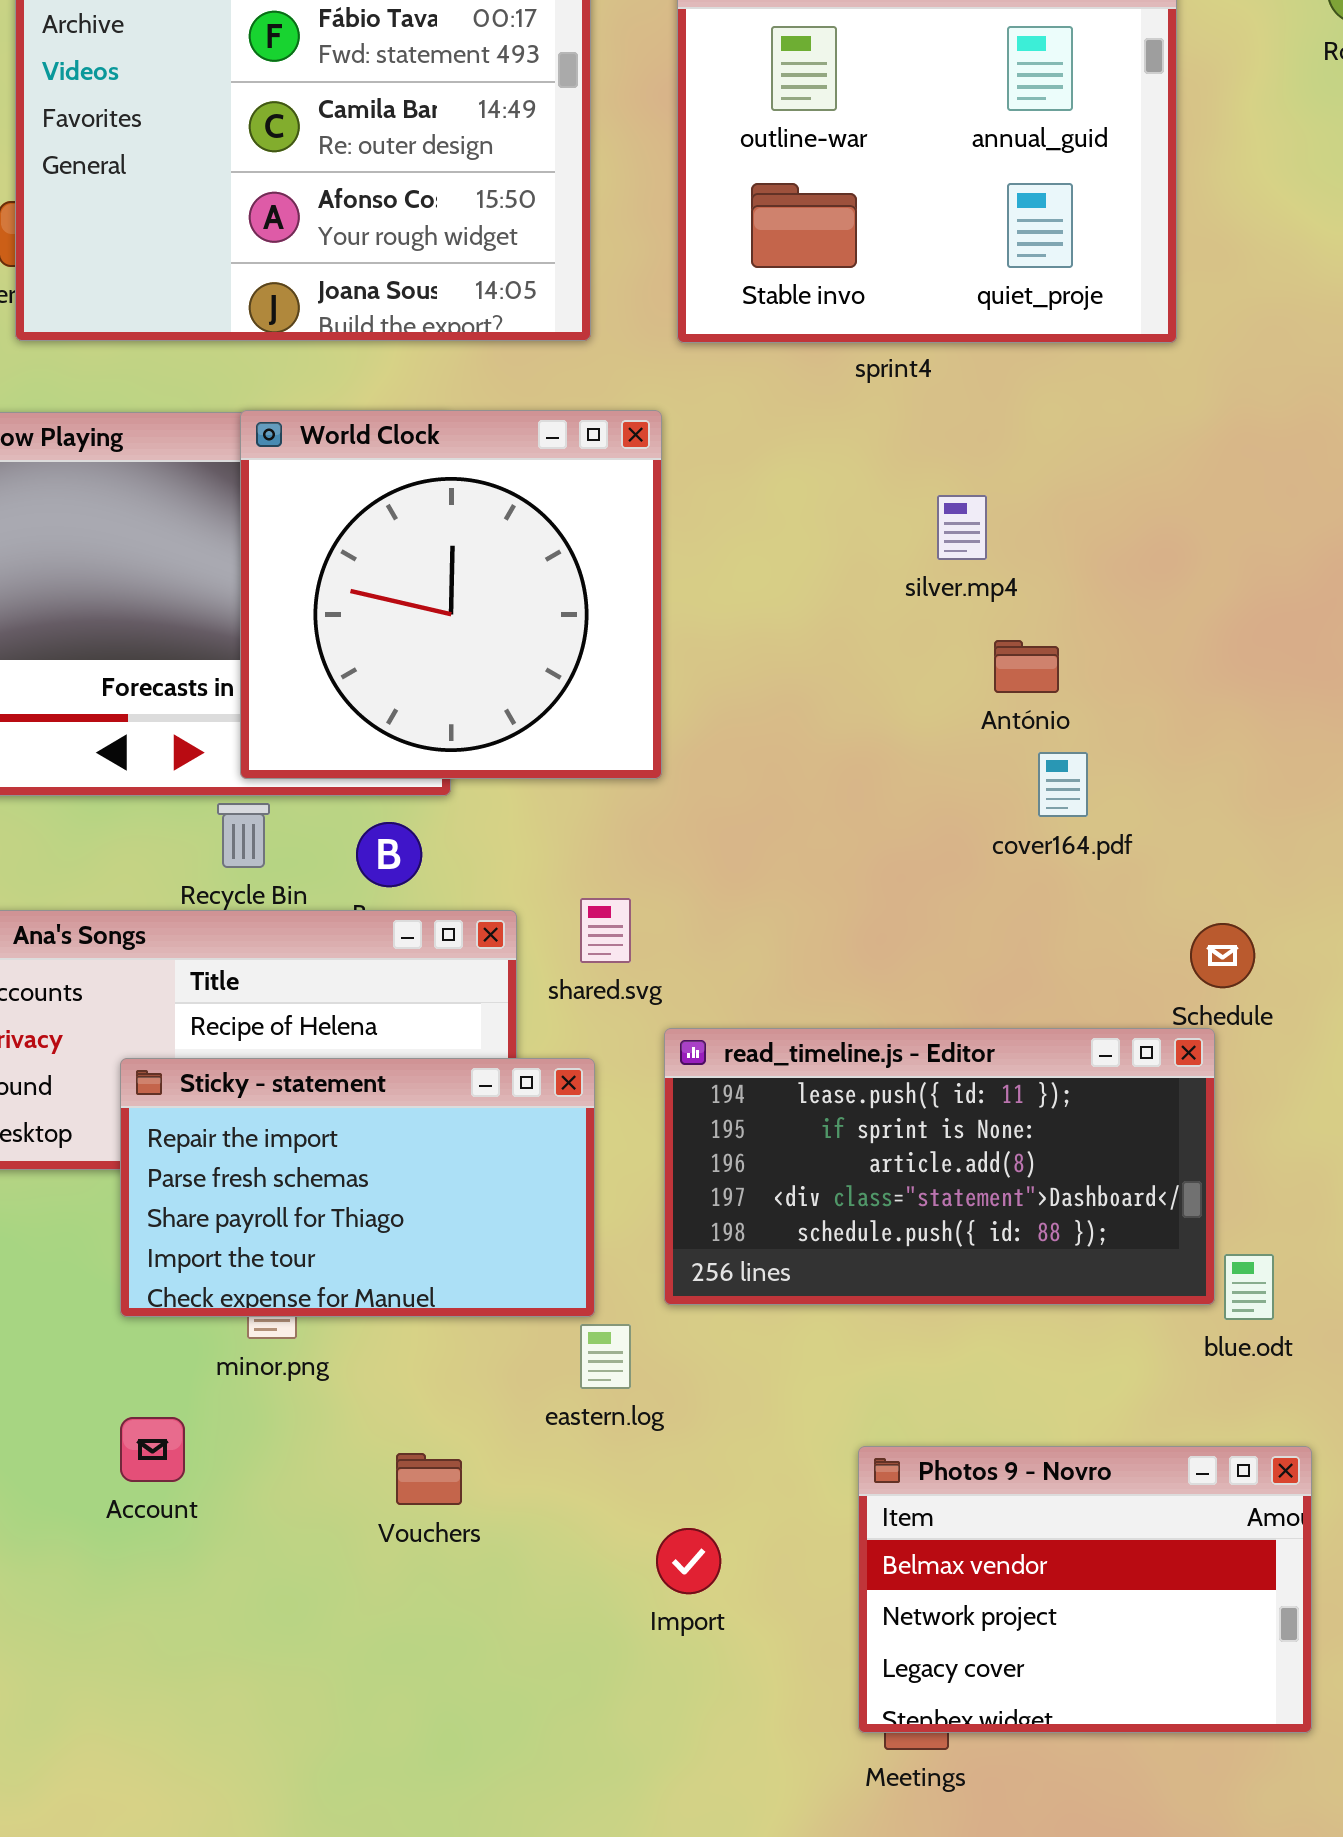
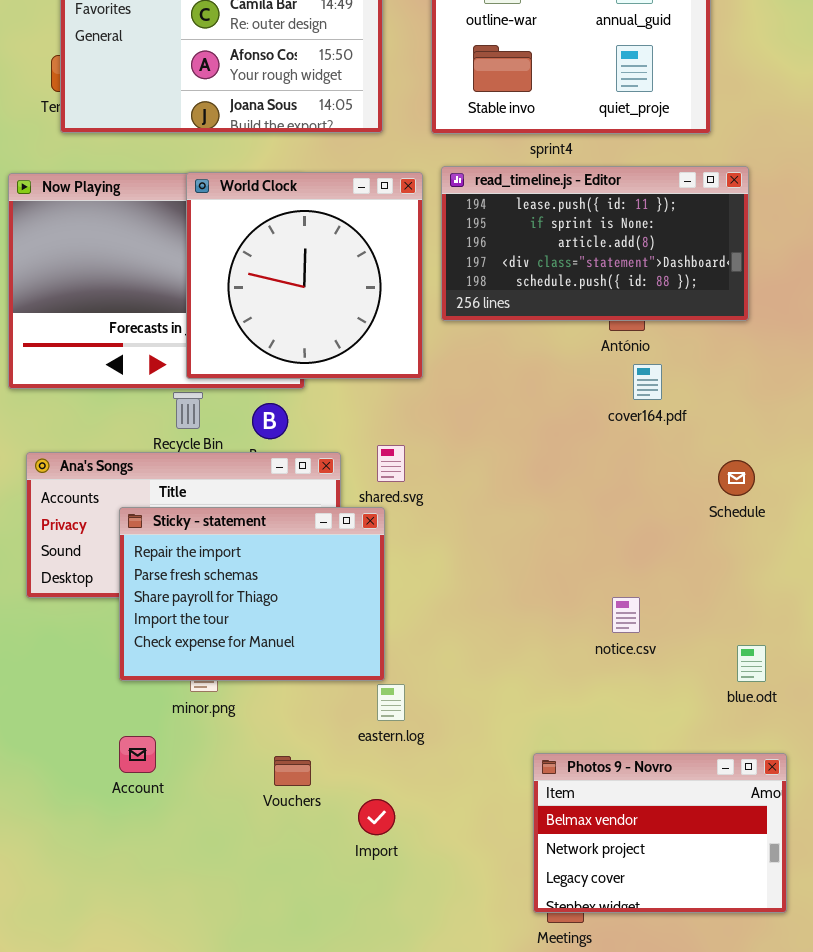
read_timeline.js - Editor: [664,1028,1215,1305] -> [441,166,749,321], moved
Sticky - statement: [120,1058,595,1317] -> [119,507,385,681], resized
Import: [656,1528,721,1594] -> [358,799,395,835], moved

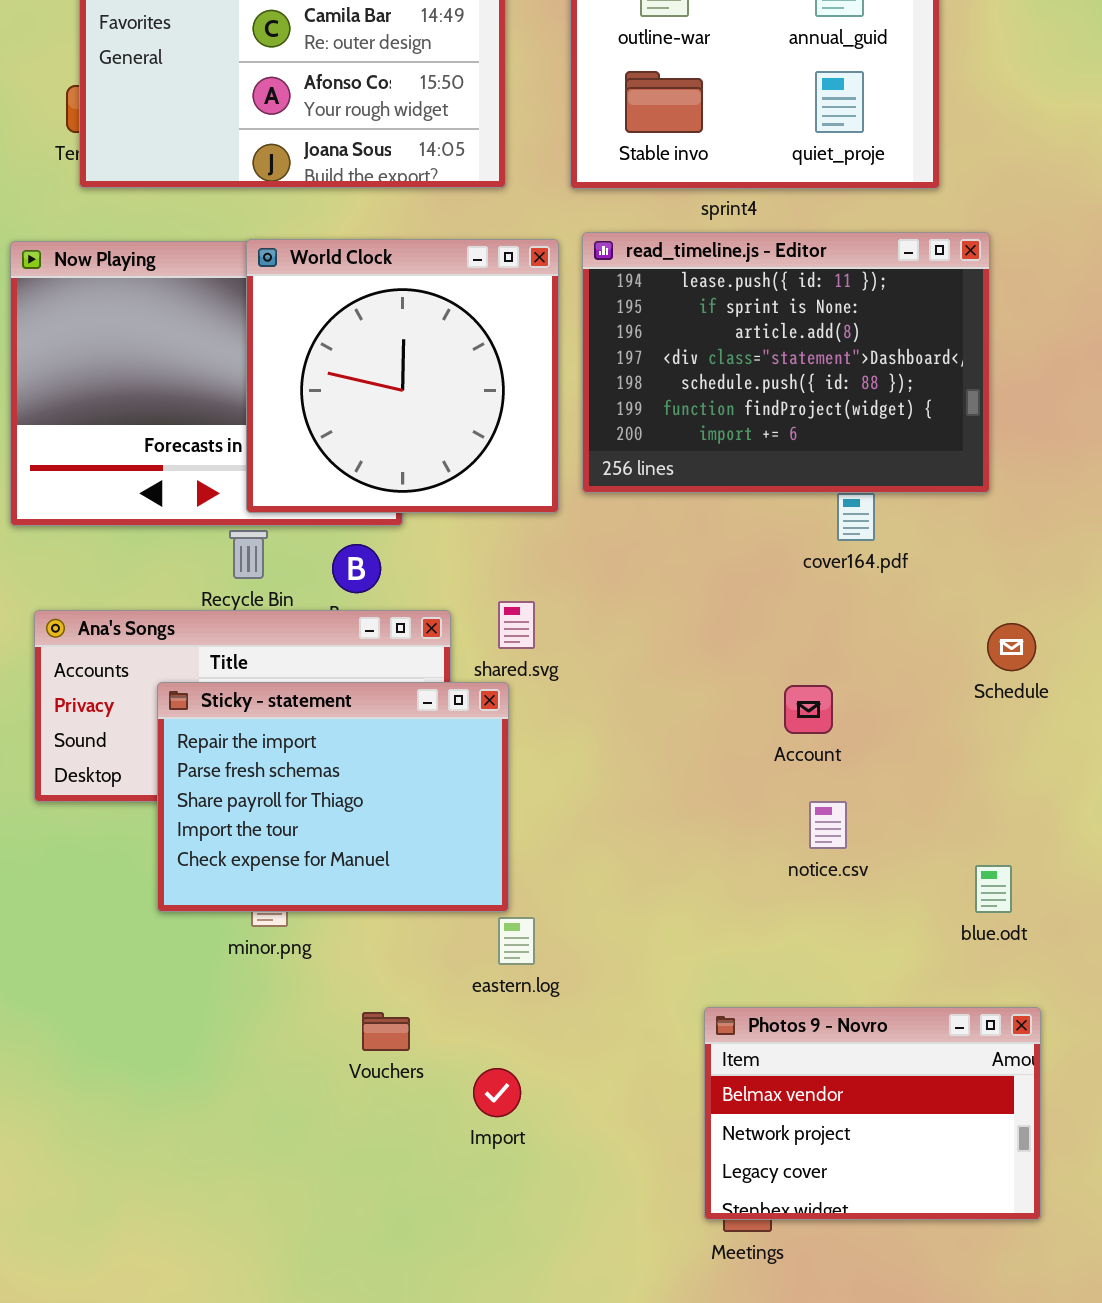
read_timeline.js - Editor: [441,166,749,321] -> [582,232,990,493], resized
Schedule: [718,460,755,496] -> [987,623,1036,671], moved
Account: [119,736,156,773] -> [784,685,833,734], moved

